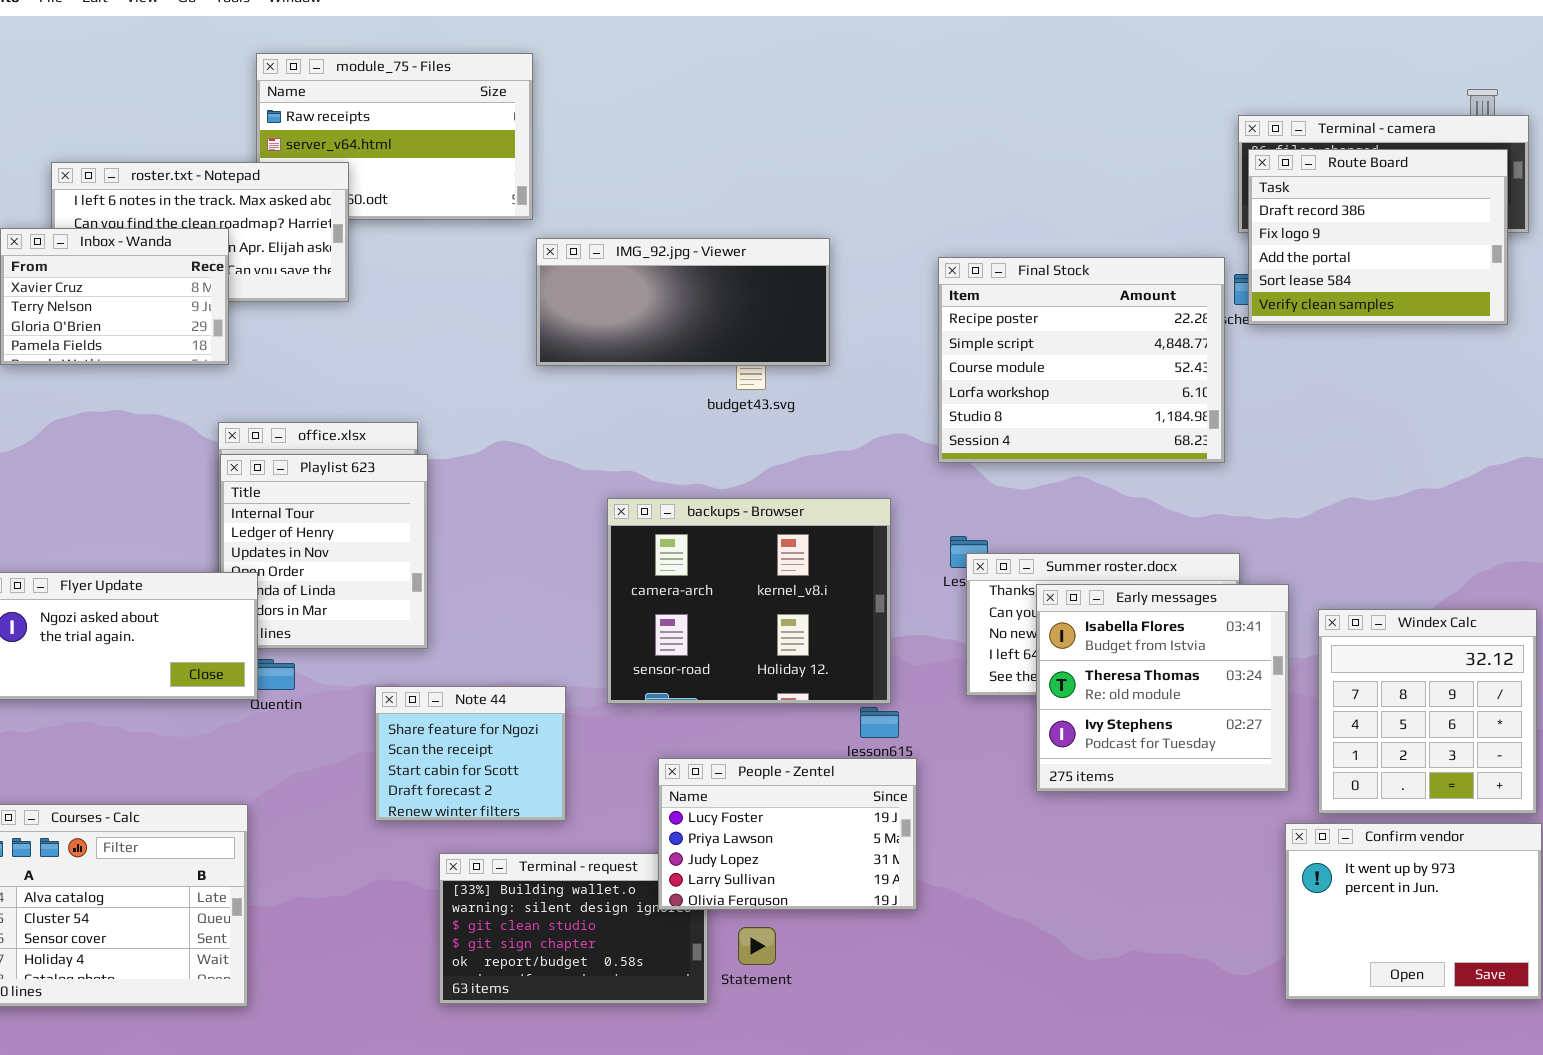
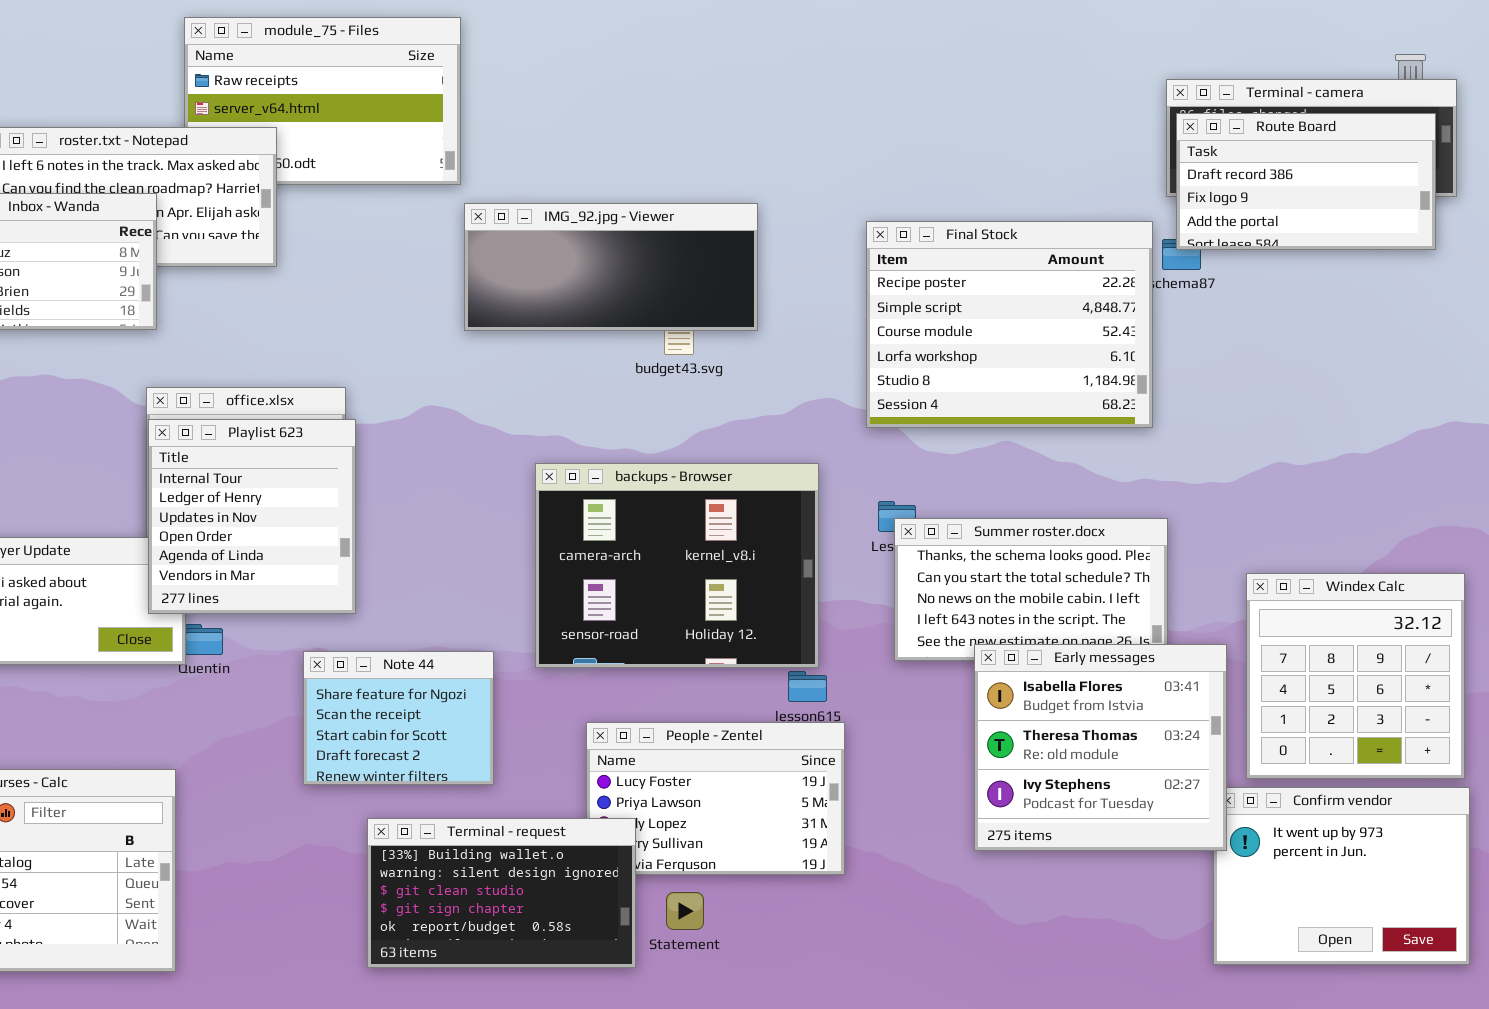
Route Board: [1248,149,1508,325] -> [1176,113,1436,250], resized
Playlist 623: [220,454,428,649] -> [148,419,356,614], raised
Early messages: [1036,584,1289,792] -> [974,644,1227,851], moved
Terminal - request: [439,853,708,1004] -> [367,818,636,968], raised

